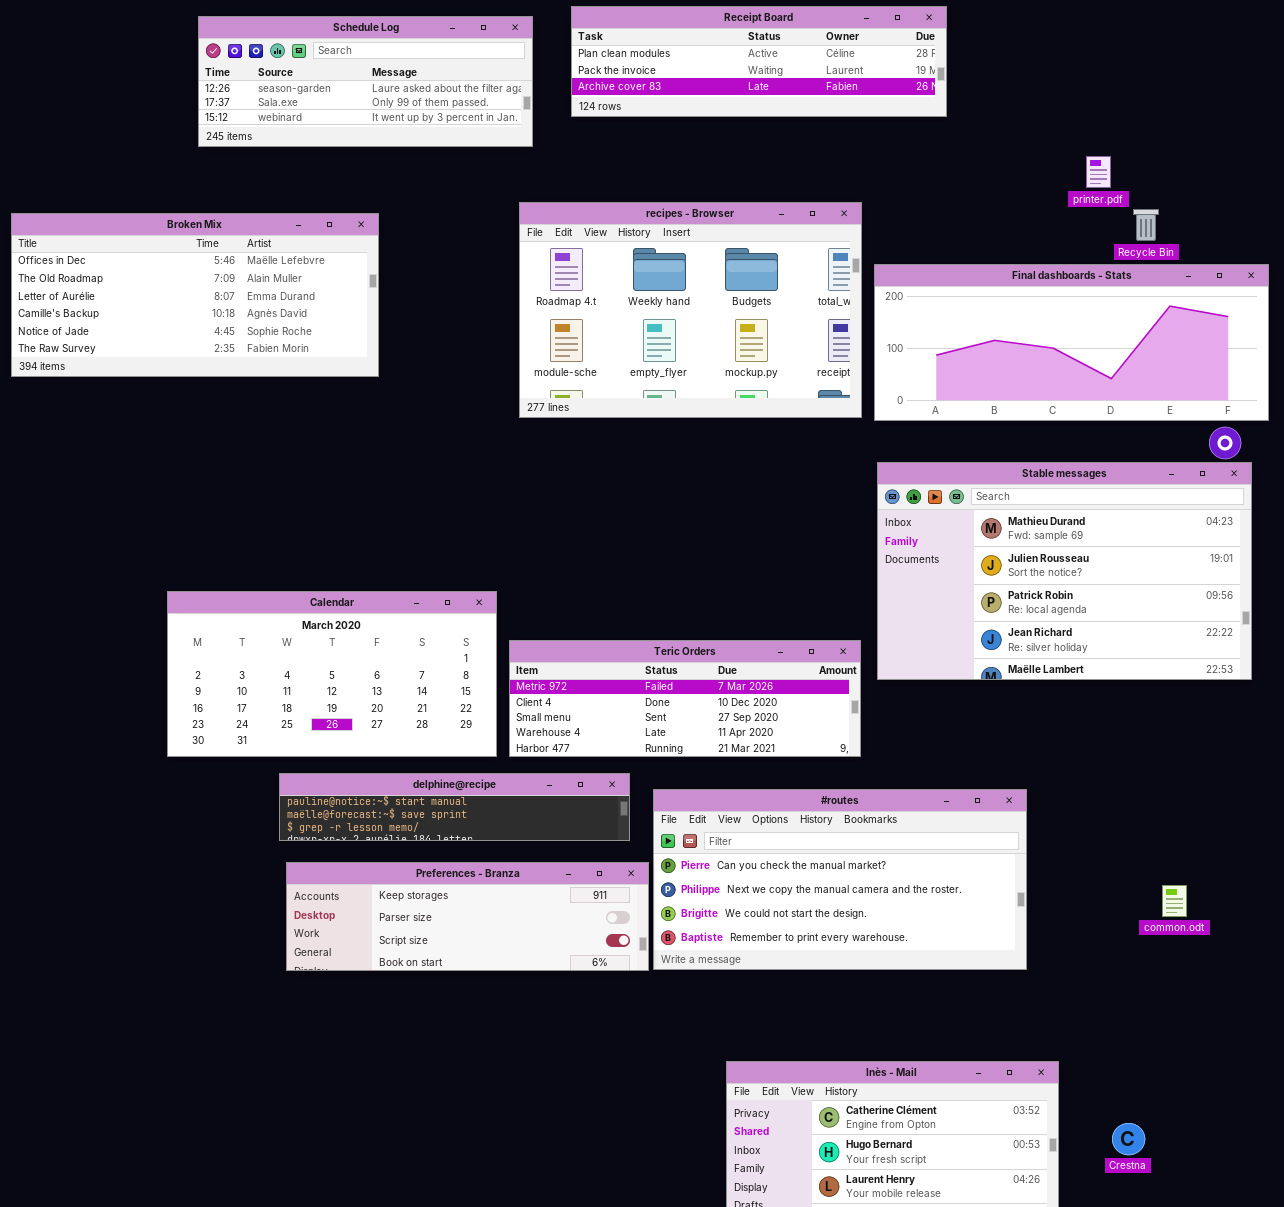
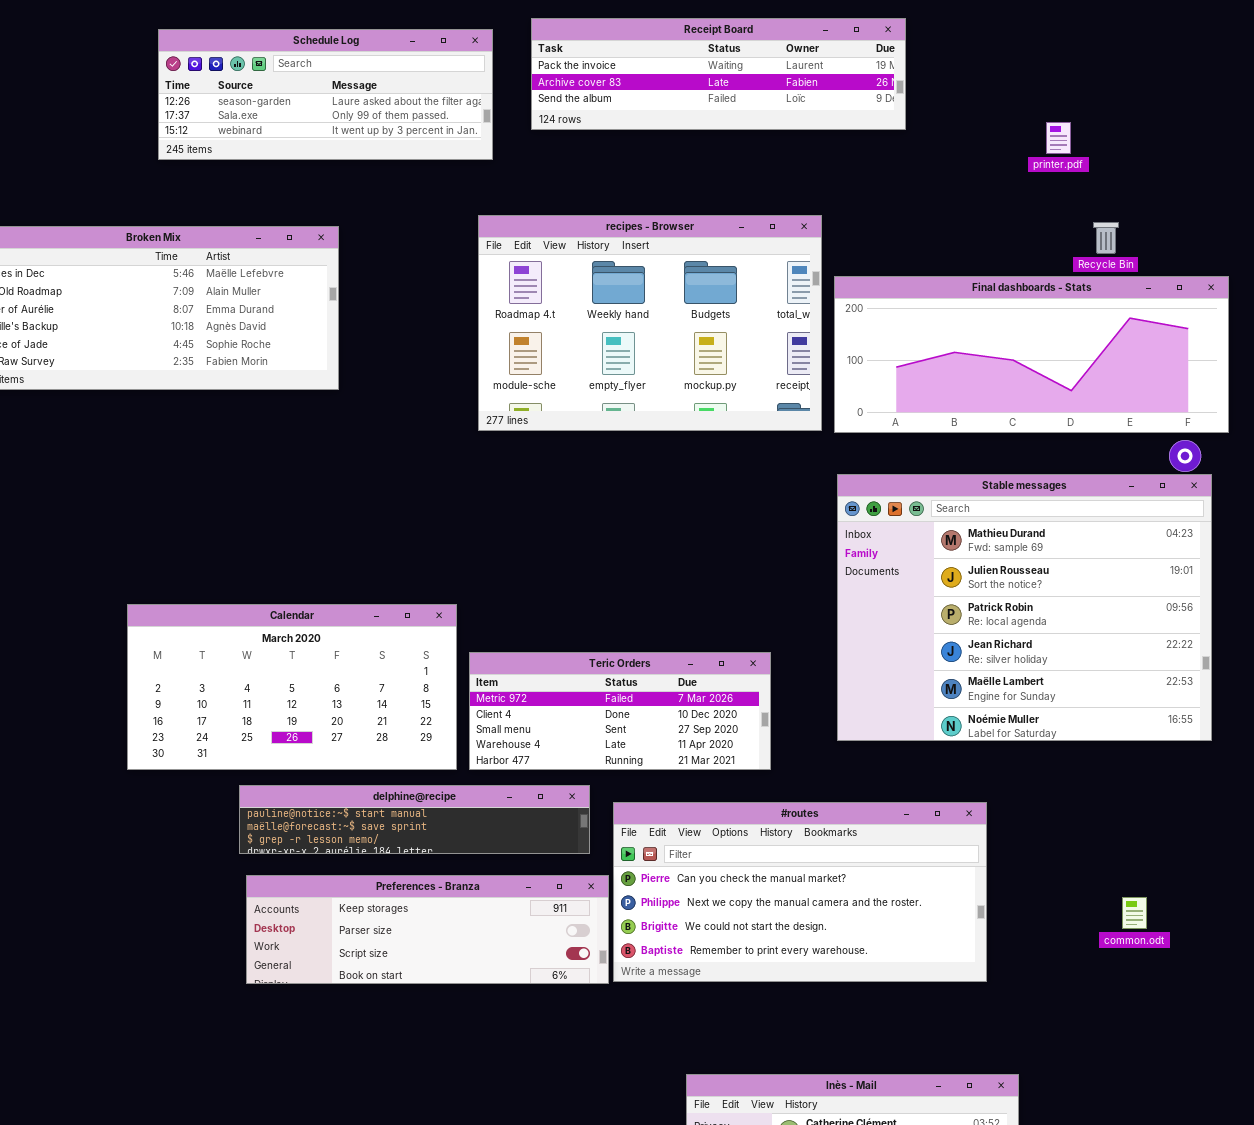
Receipt Board: [571,6,947,117] -> [531,18,906,130], scrolled down 1 row
printer.pdf: [1086,156,1111,188] -> [1046,122,1071,154], moved
Stable messages: [877,462,1252,680] -> [837,474,1212,741], resized
Teric Orders: [509,640,861,757] -> [469,652,771,770], resized

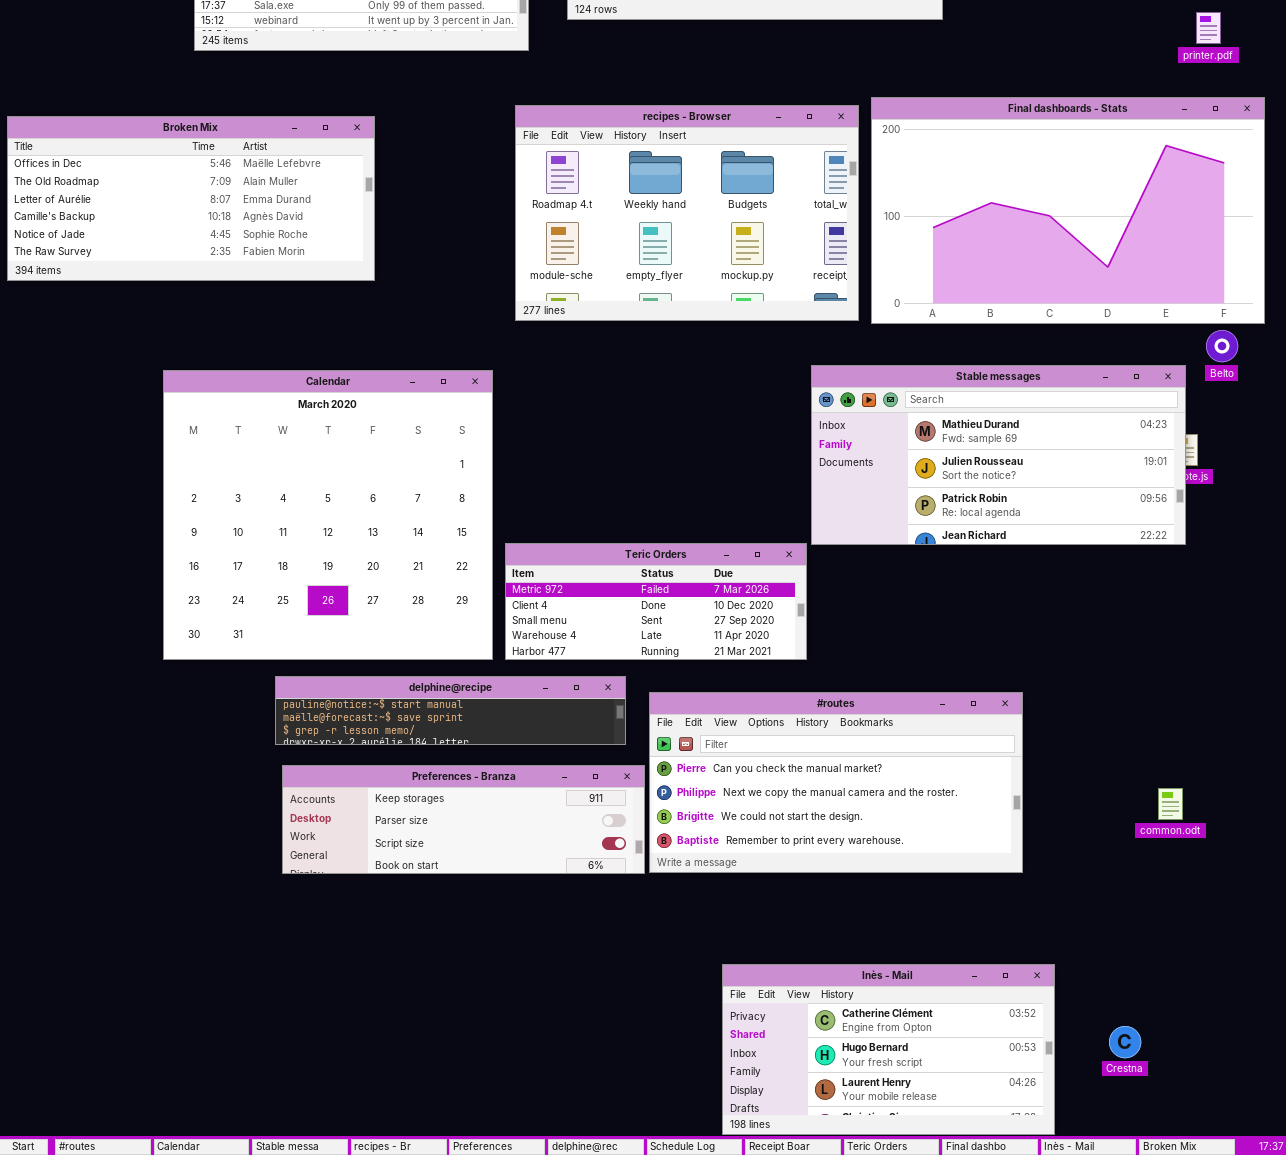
printer.pdf: [1046,122,1071,154] -> [1196,12,1221,44], moved
Final dashboards - Stats: [834,276,1229,433] -> [871,97,1265,324], resized
Stable messages: [837,474,1212,741] -> [811,365,1186,545], moved, resized
Calendar: [127,604,457,770] -> [163,370,493,660], resized

